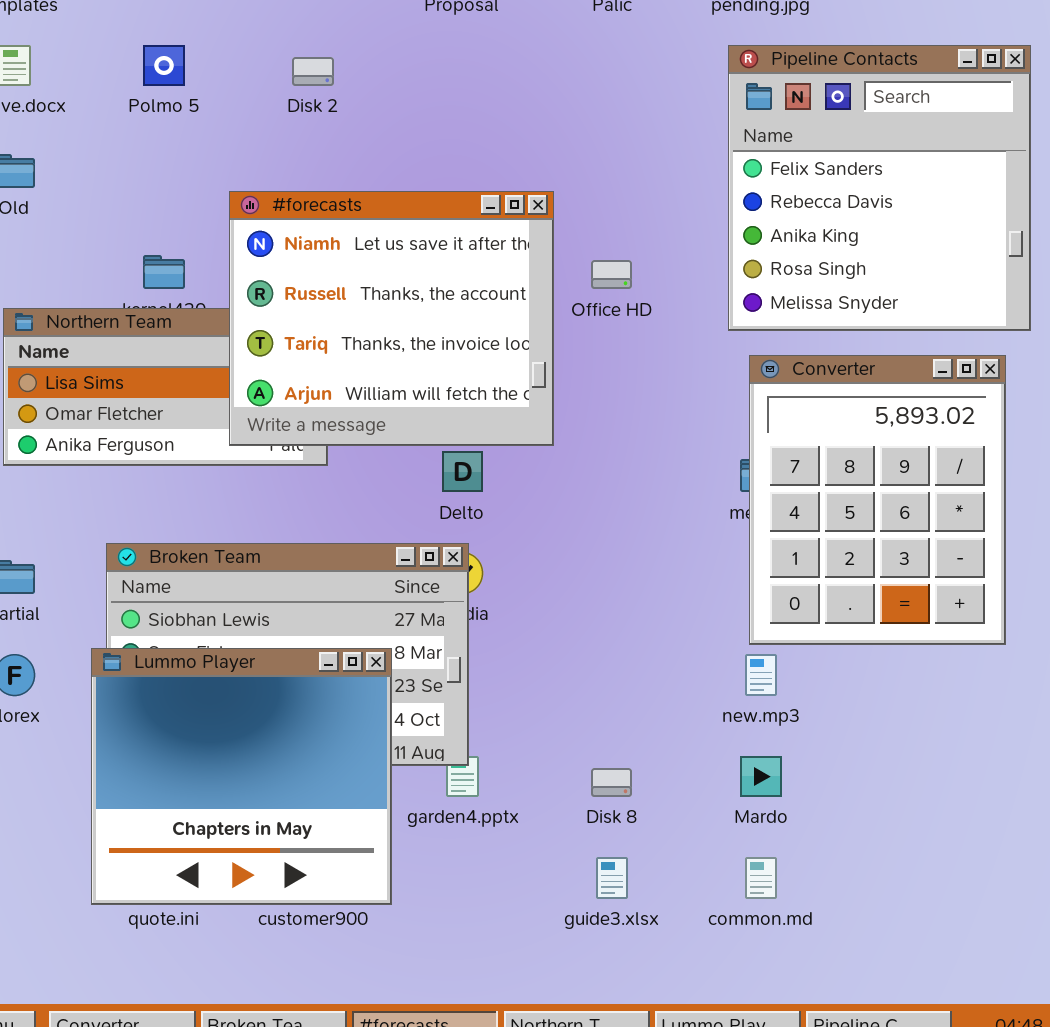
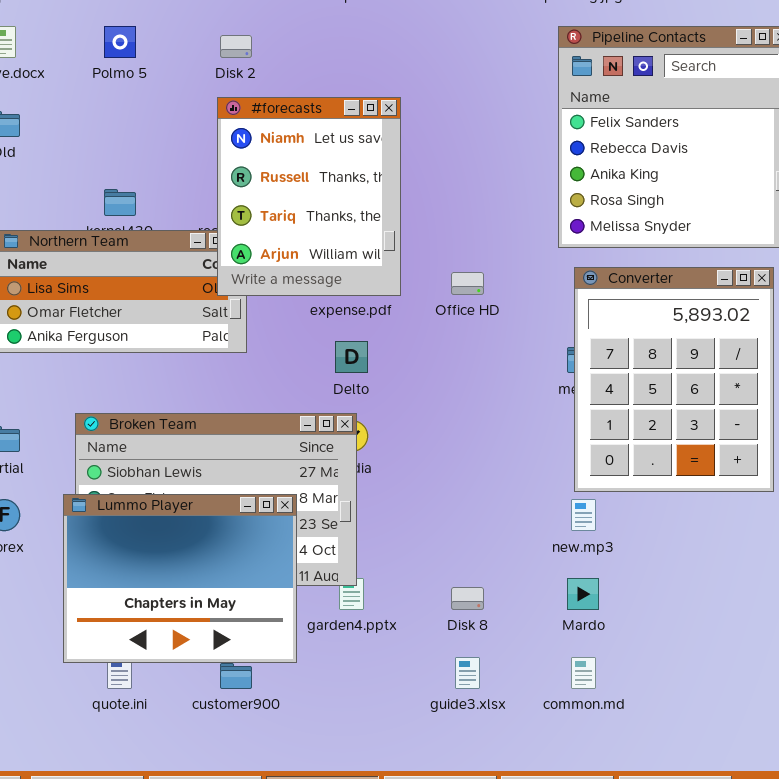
#forecasts: [229,191,554,446] -> [217,97,401,296], moved, resized
Office HD: [591,260,632,289] -> [451,272,484,295], moved
Lummo Player: [91,648,392,905] -> [63,494,297,663], resized

